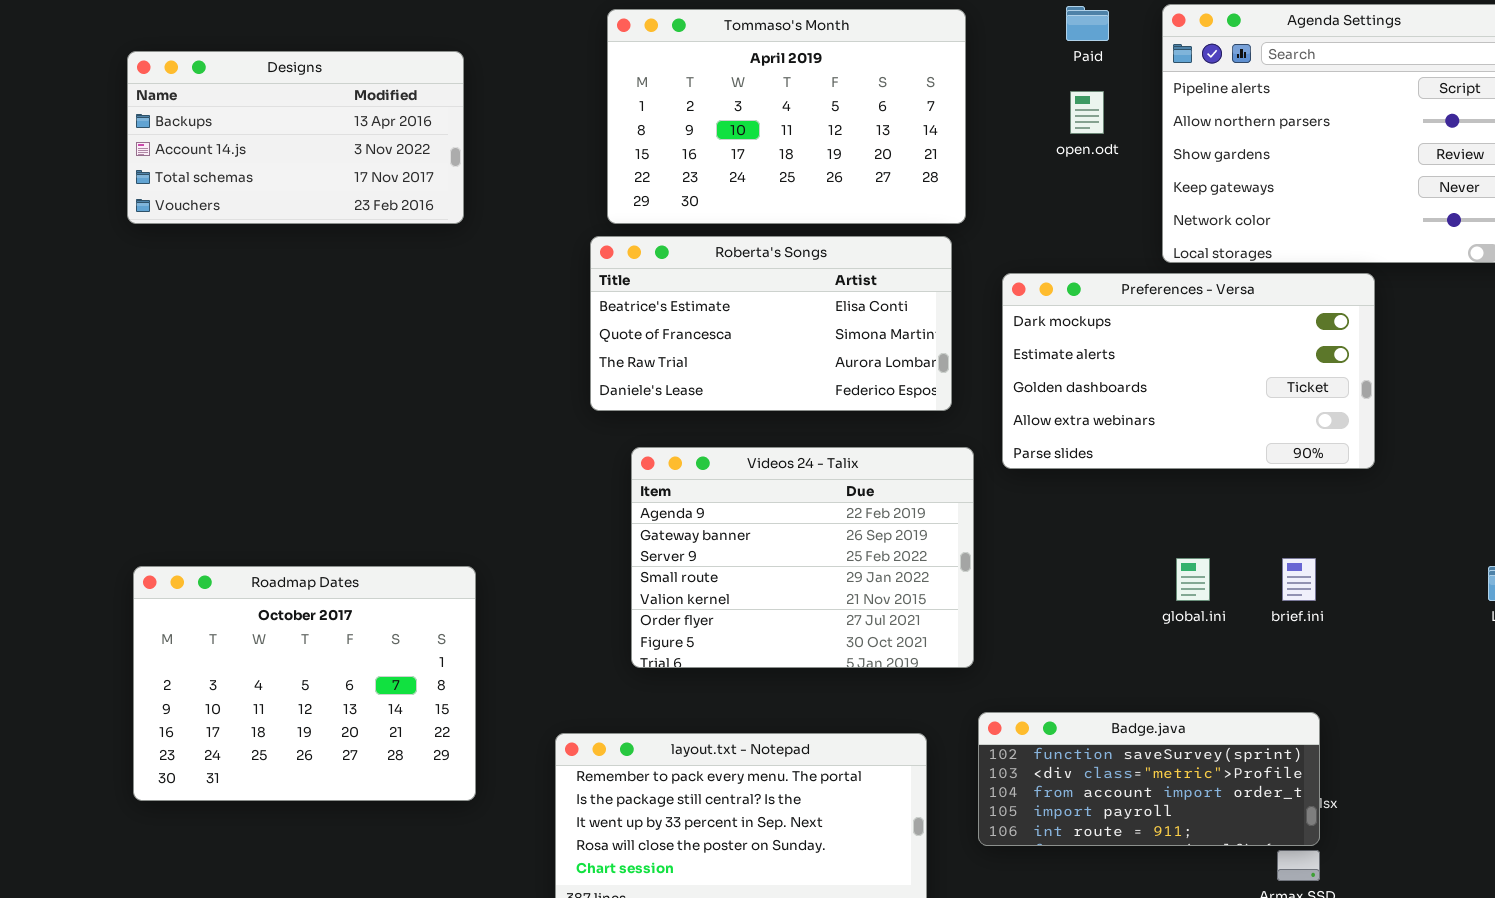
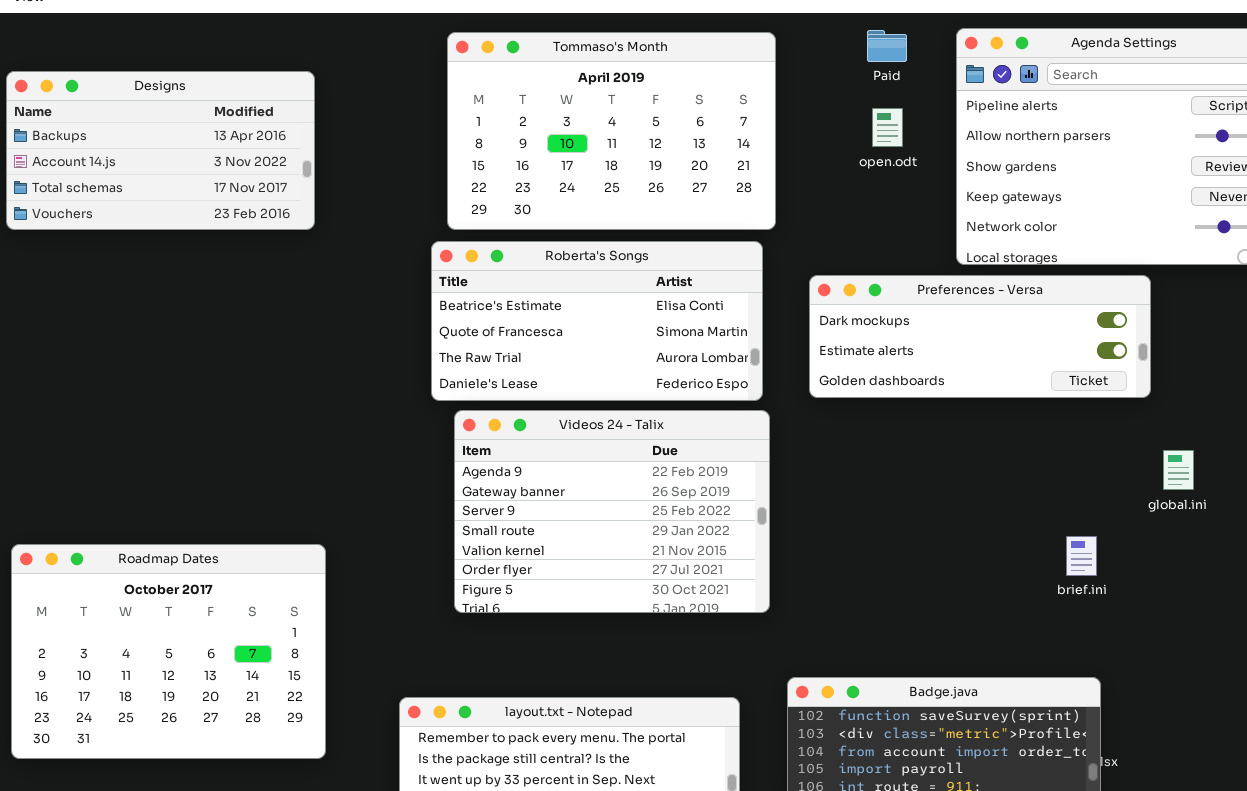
Preferences - Versa: [1002,273,1375,469] -> [809,275,1151,398], resized
Videos 24 - Talix: [631,447,974,668] -> [454,410,770,613], moved
global.ini: [1176,558,1210,601] -> [1163,450,1194,490], moved

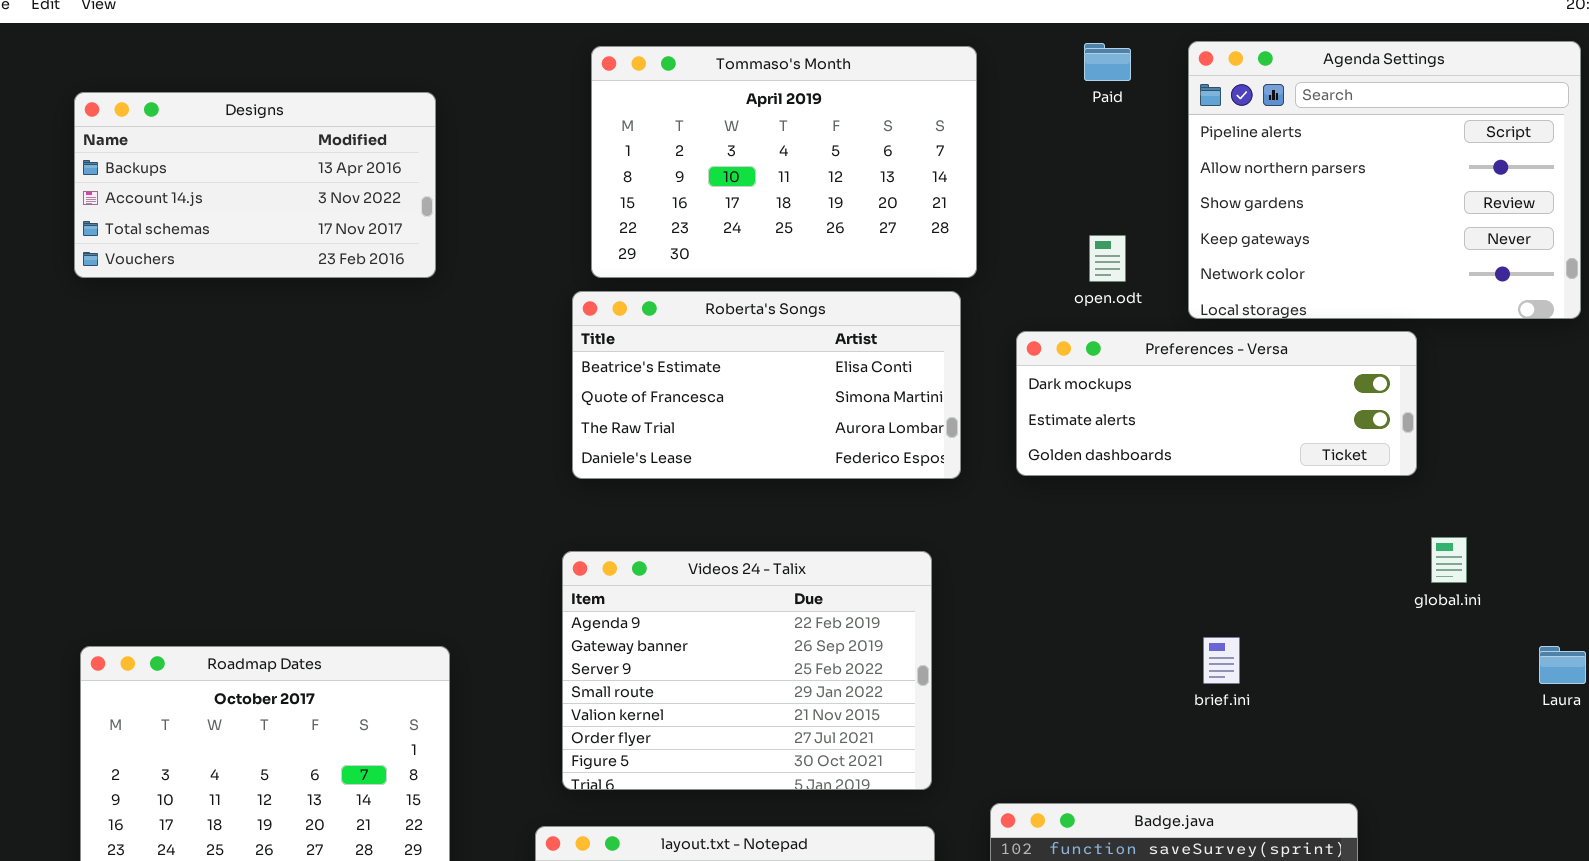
open.odt: [872,108,903,147] -> [1089,235,1126,282], moved
Videos 24 - Talix: [454,410,770,613] -> [562,551,932,790], moved
brief.ini: [1066,536,1097,576] -> [1203,637,1240,684], moved

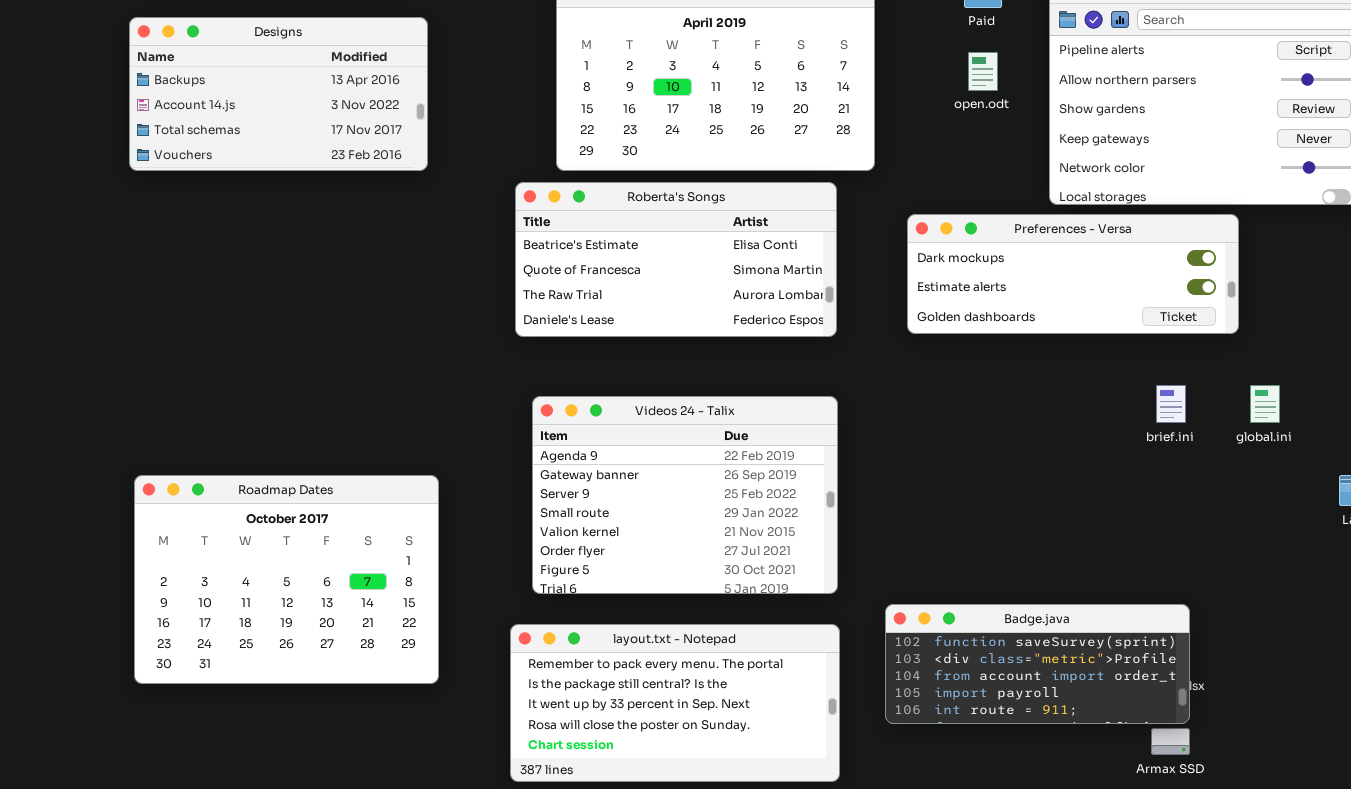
open.odt: [1089,235,1126,282] -> [968,52,998,91], moved
Roberta's Songs: [572,291,961,479] -> [515,182,837,337], moved
brief.ini: [1203,637,1240,684] -> [1156,385,1186,423], moved

